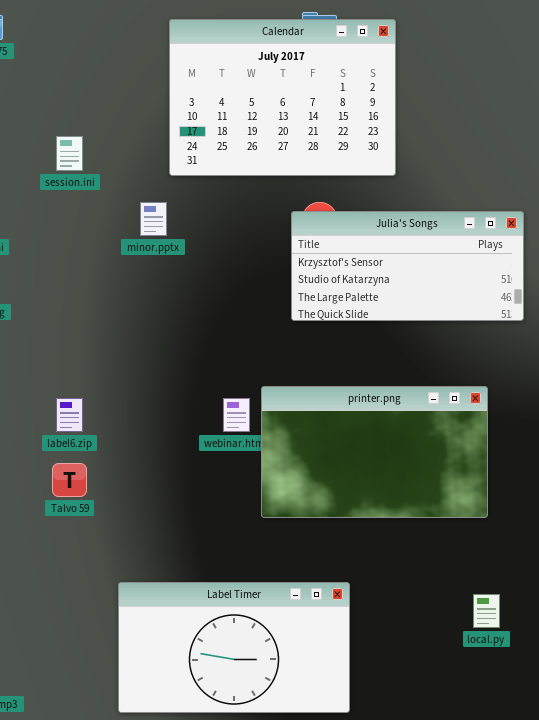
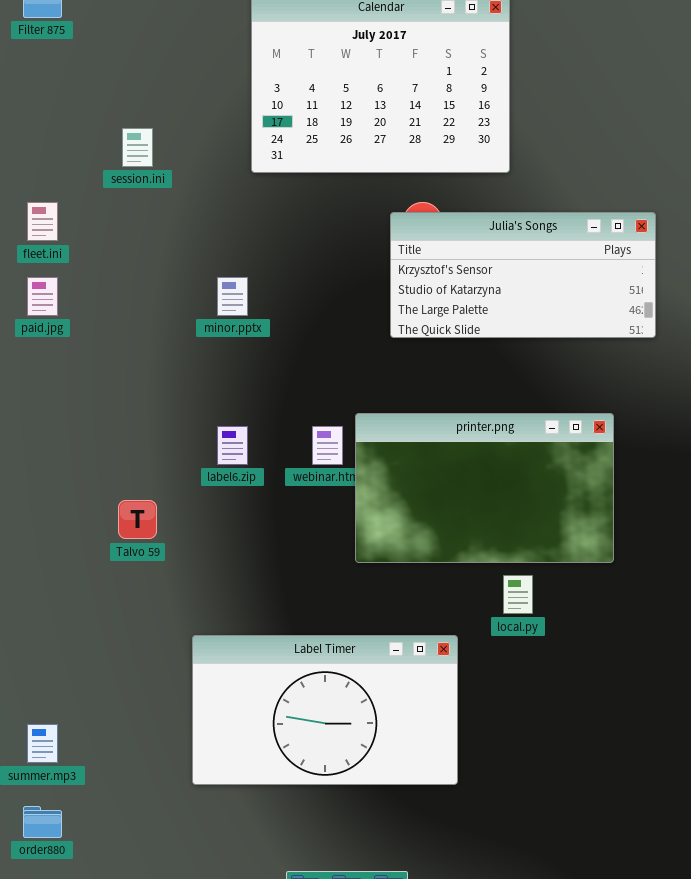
minor.pptx: [140,202,167,236] -> [217,277,248,316], moved
label6.zip: [56,398,83,432] -> [217,426,248,465], moved
local.py: [473,594,500,628] -> [503,575,533,614], moved

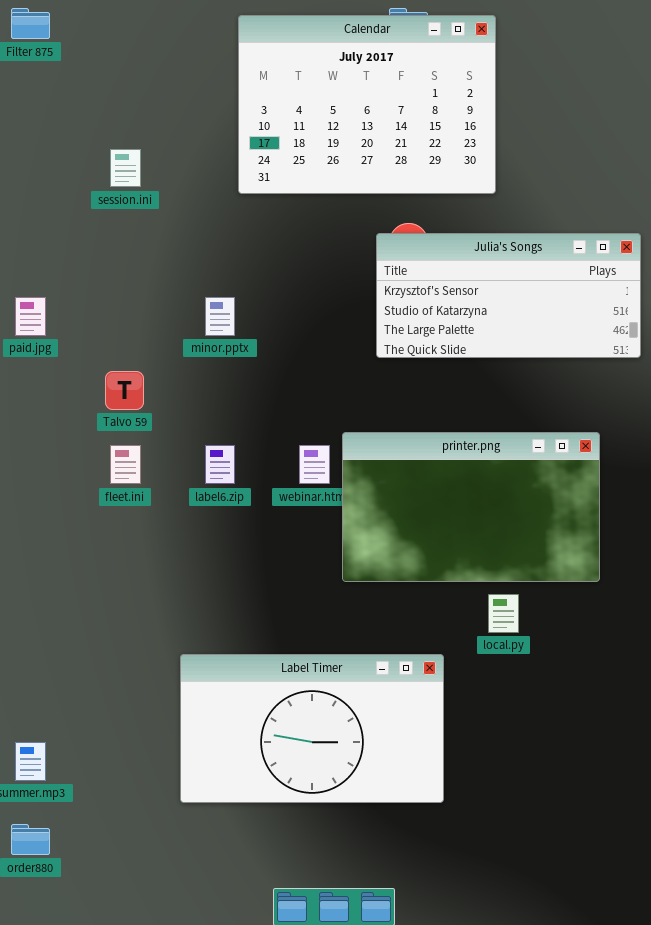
fleet.ini: [27,202,58,241] -> [110,445,141,484], moved
Talvo 59: [118,500,157,539] -> [105,371,144,410], moved

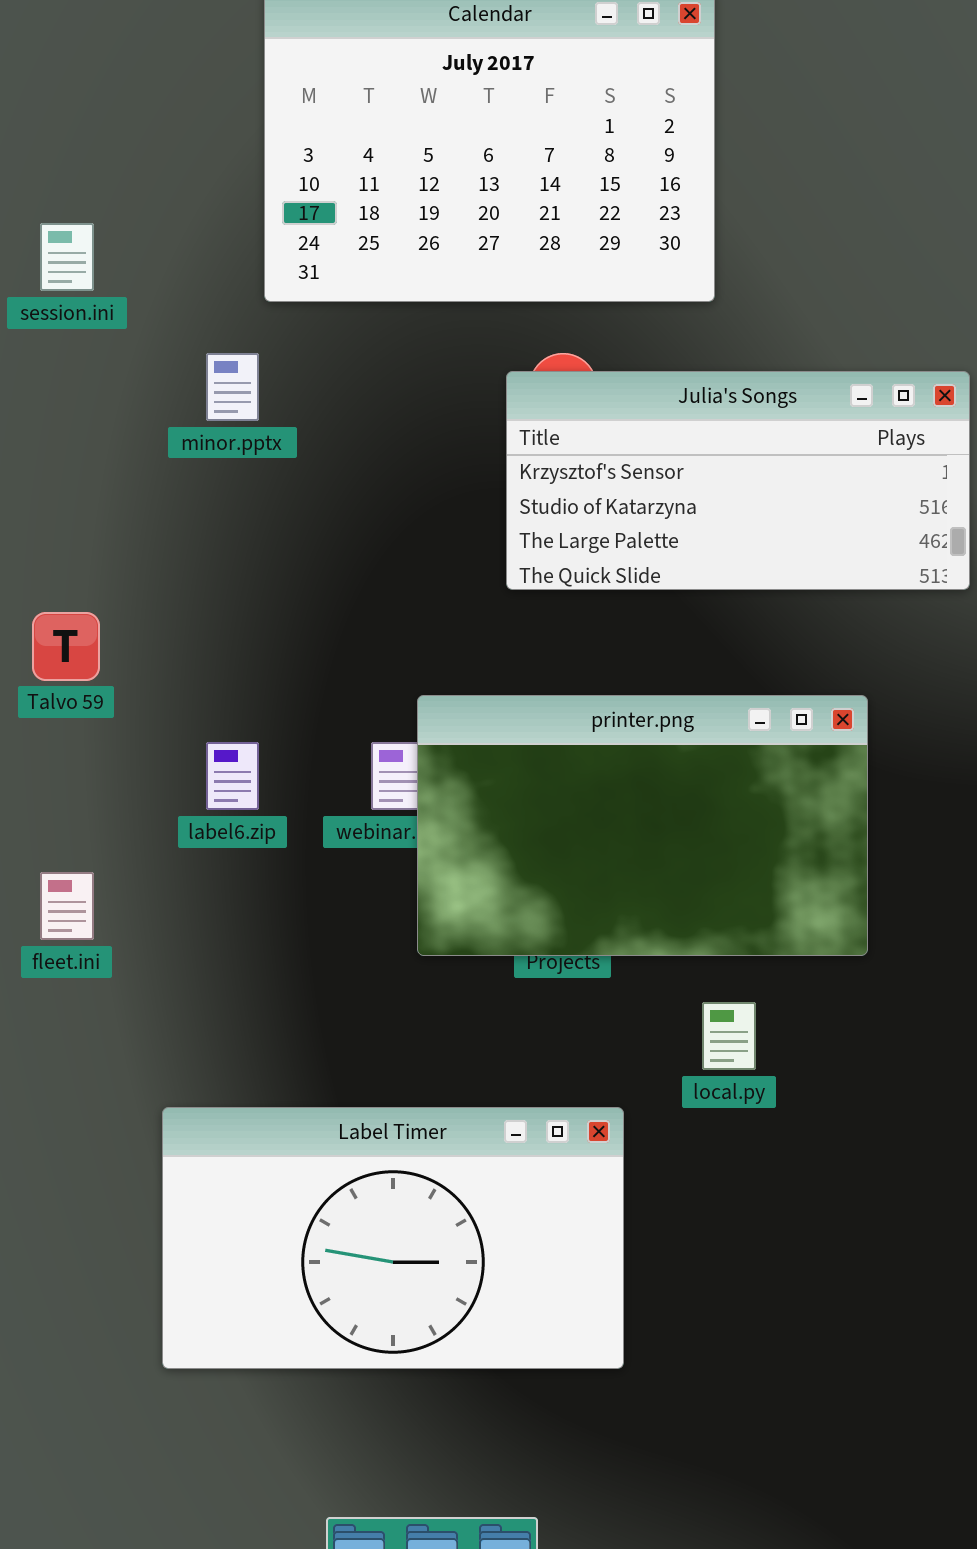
minor.pptx: [205,297,235,336] -> [206,353,259,421], moved
printer.png: [342,432,600,582] -> [417,695,868,956], moved
fleet.ini: [110,445,141,484] -> [40,872,94,940], moved

